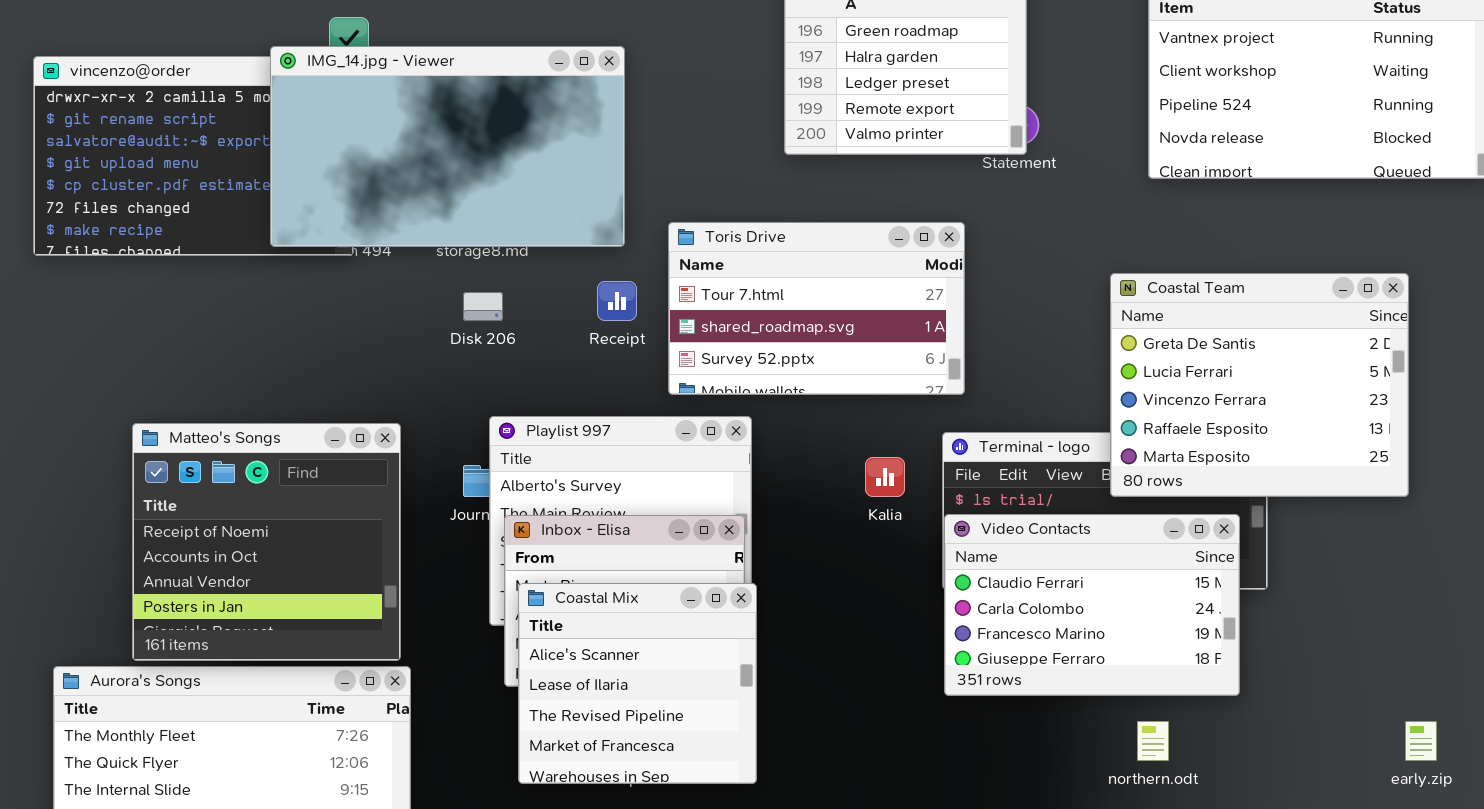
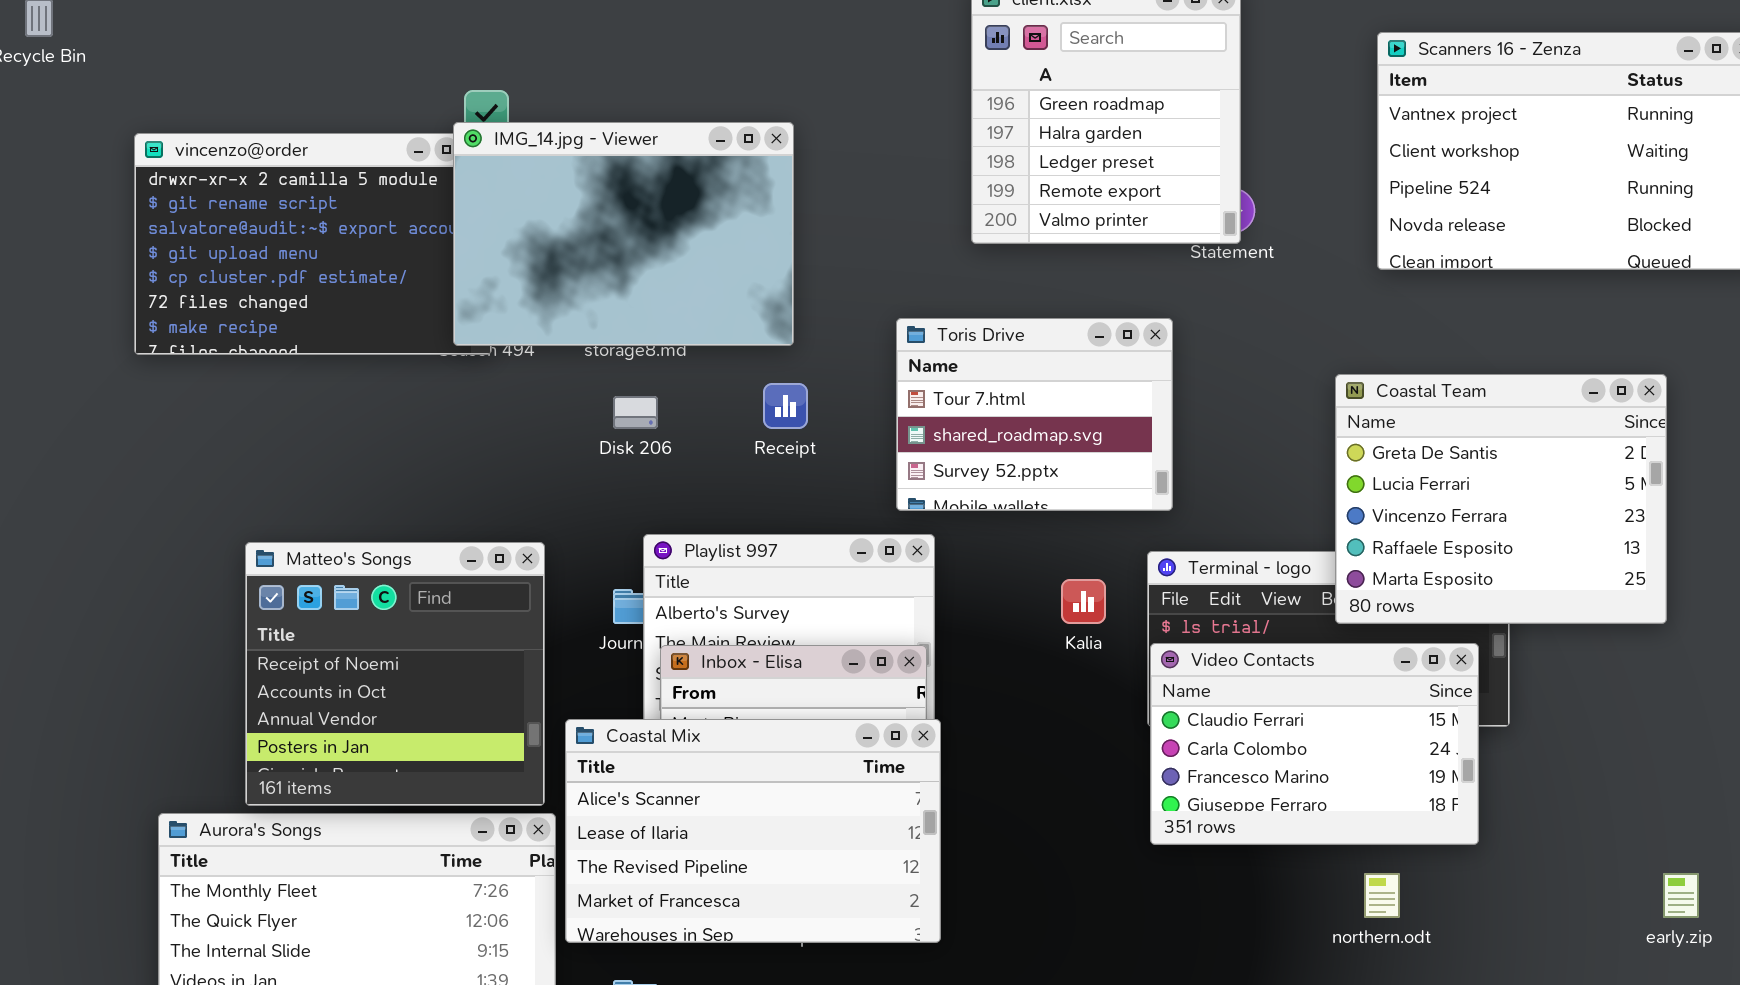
IMG_14.jpg - Viewer: [270,46,625,247] -> [453,122,794,346], resized
Toris Drive: [668,222,965,395] -> [896,318,1173,511], resized
Coastal Mix: [518,583,757,784] -> [565,719,941,943], resized

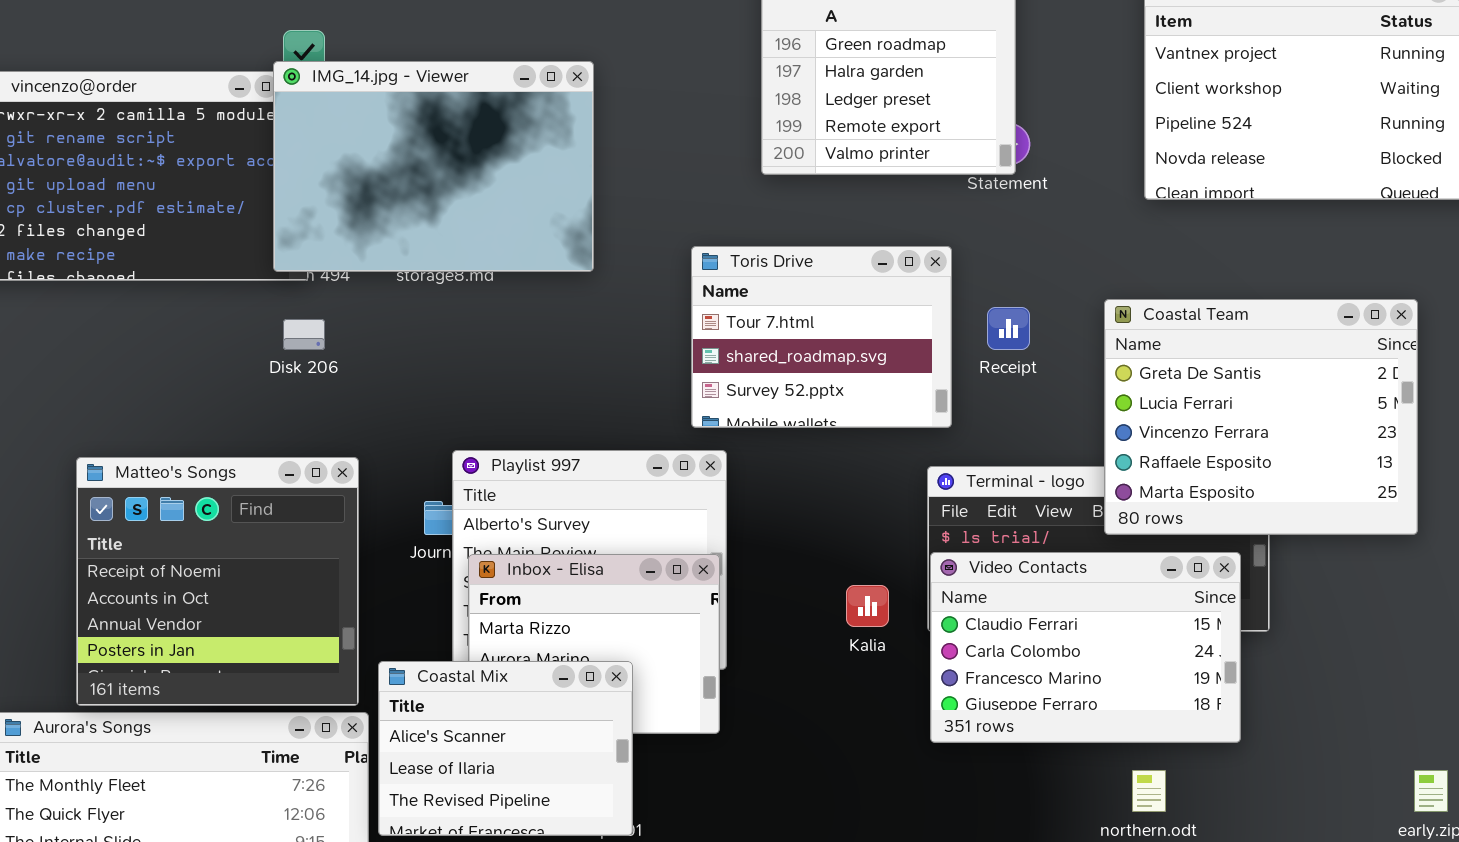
Receipt: [763,383,808,429] -> [987,307,1030,350], moved
Disk 206: [613,396,658,429] -> [283,319,325,350], moved
Kalia: [1061,579,1106,624] -> [846,585,889,627], moved
Coastal Mix: [565,719,941,943] -> [378,661,633,836], resized

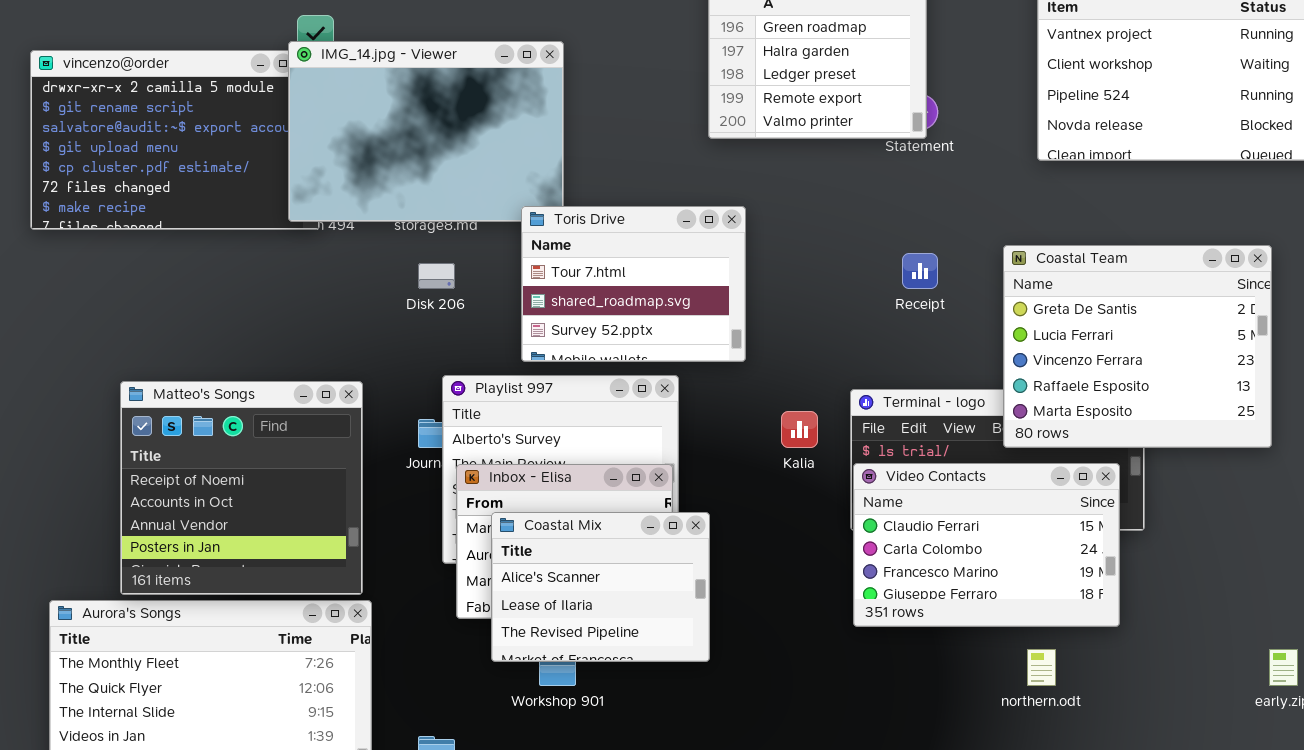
Toris Drive: [691,246,952,428] -> [521,206,746,362], moved
Disk 206: [283,319,325,350] -> [418,263,455,289], moved
Kalia: [846,585,889,627] -> [781,411,818,448], moved
Coastal Mix: [378,661,633,836] -> [491,512,710,662], moved

